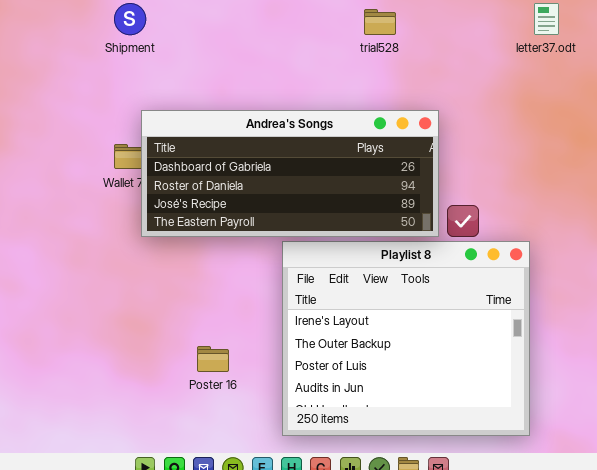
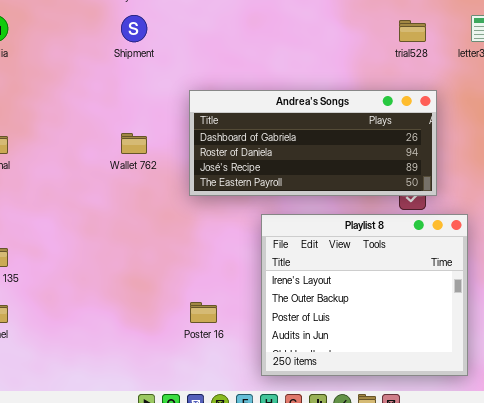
trial528: [364,9,396,35] -> [399,20,426,42], moved
Andrea's Songs: [141,110,439,237] -> [189,90,437,196], moved

